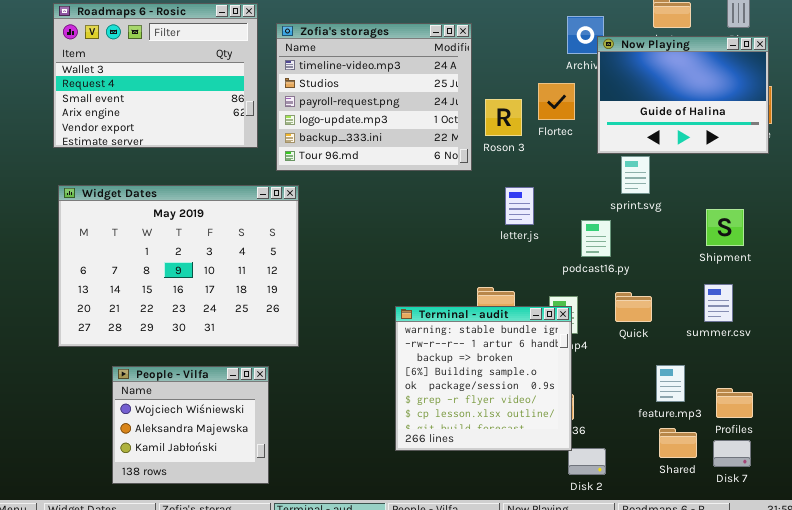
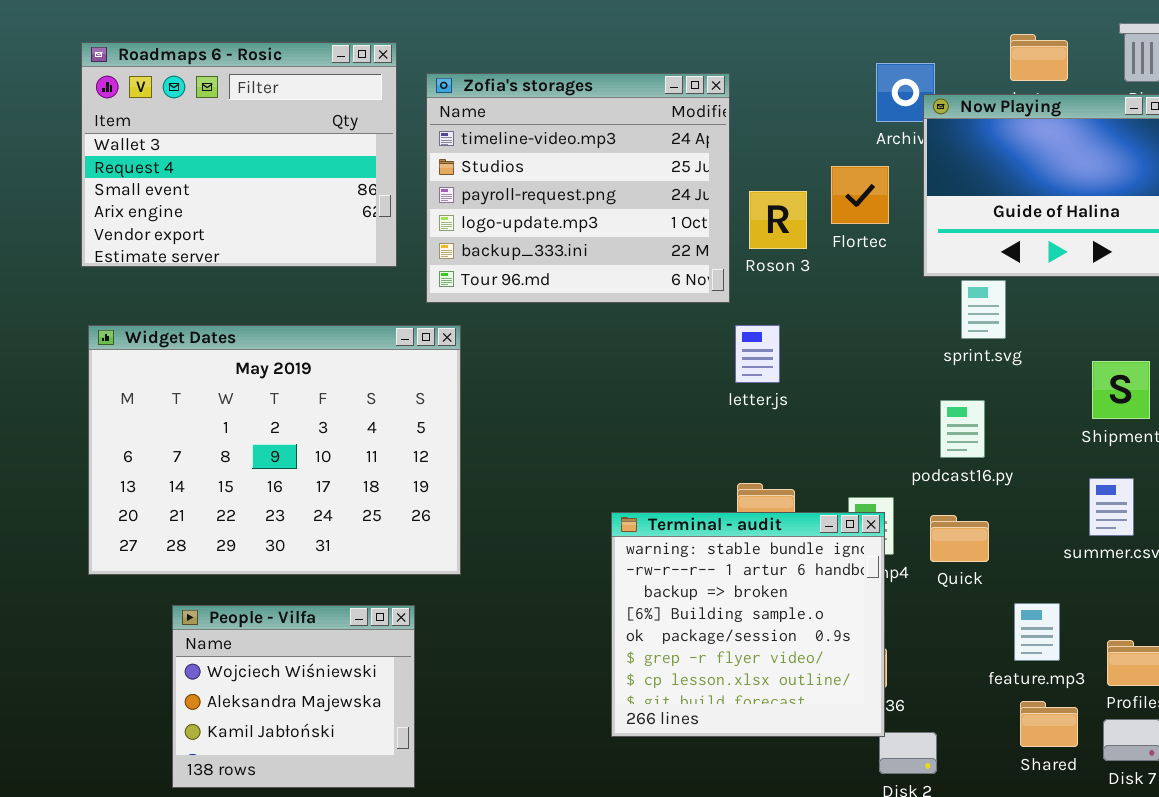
letter.js: [505,187,534,225] -> [735,325,780,383], moved
podcast16.py: [581,220,611,257] -> [940,400,985,458], moved
Quick: [615,292,652,322] -> [930,515,989,562], moved

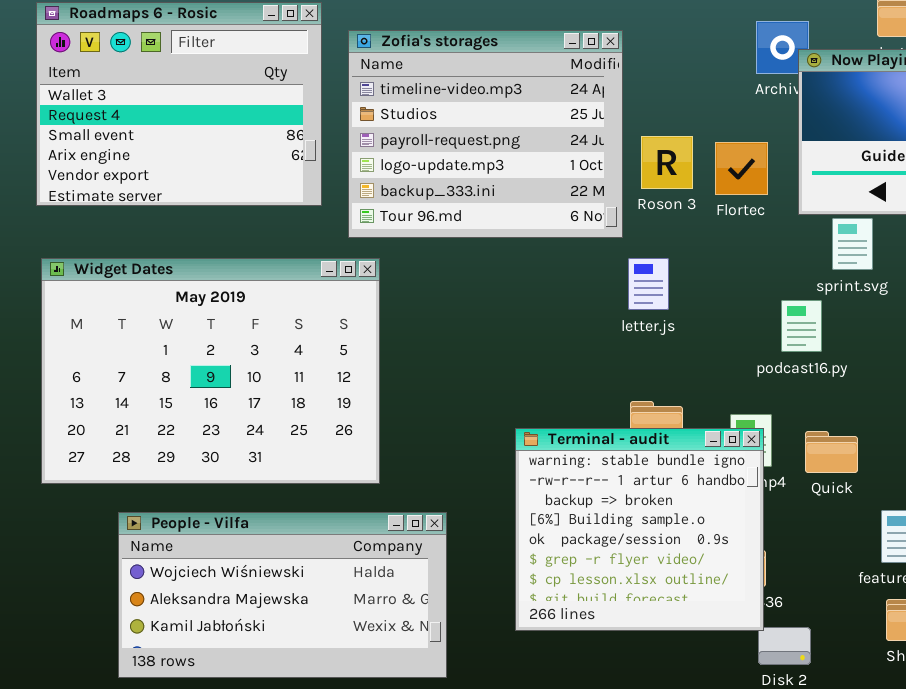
Flortec: [831,166,889,224] -> [715,142,768,195], moved
podcast16.py: [940,400,985,458] -> [781,300,822,352], moved
People - Vilfa: [172,605,415,788] -> [118,512,447,678], resized

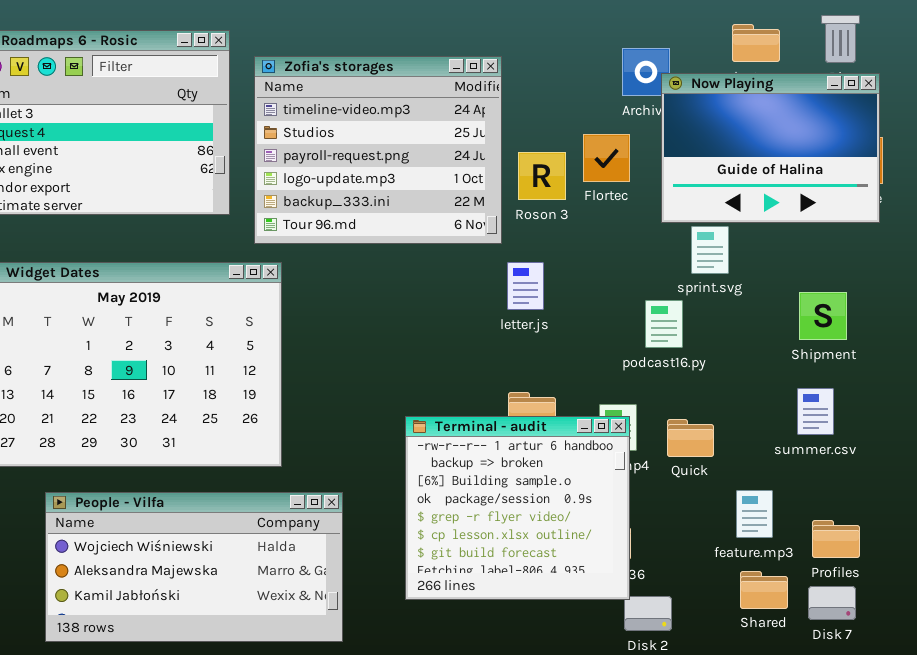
Flortec: [715,142,768,195] -> [583,134,630,182], moved
Terminal - audit: [515,428,764,631] -> [405,416,630,600], scrolled down 1 row

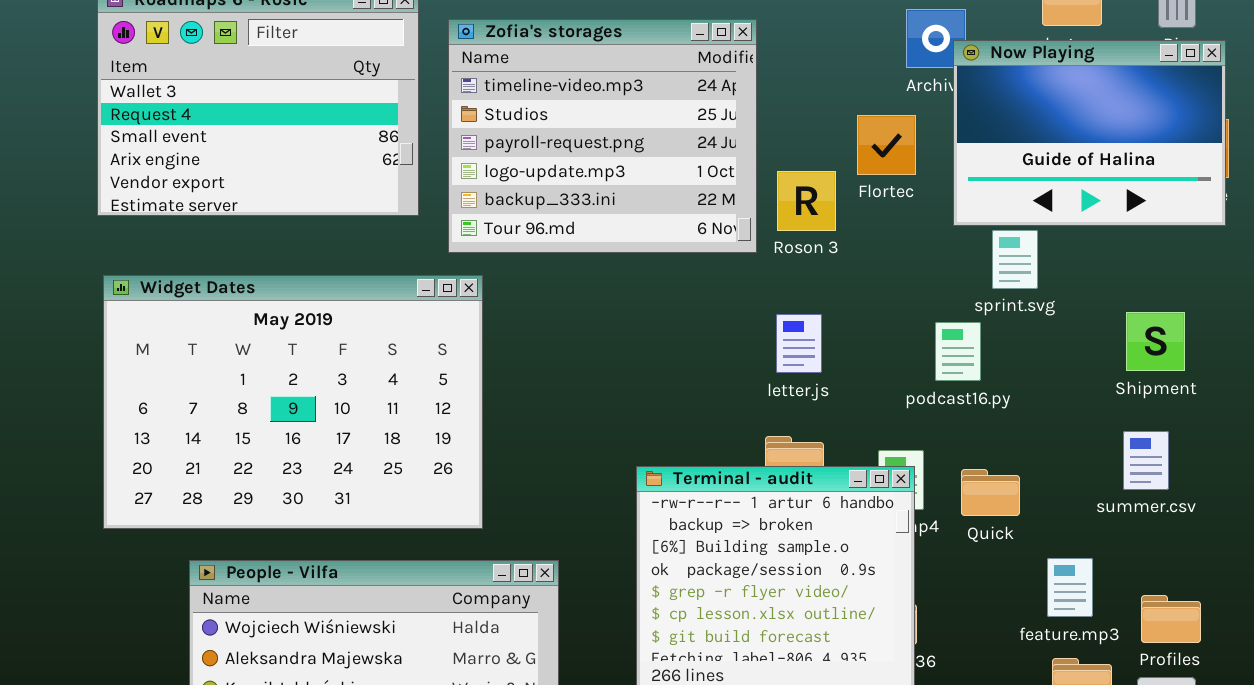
Roson 3: [518,152,566,200] -> [777,171,836,231], moved
letter.js: [507,262,544,310] -> [776,314,822,373], moved

